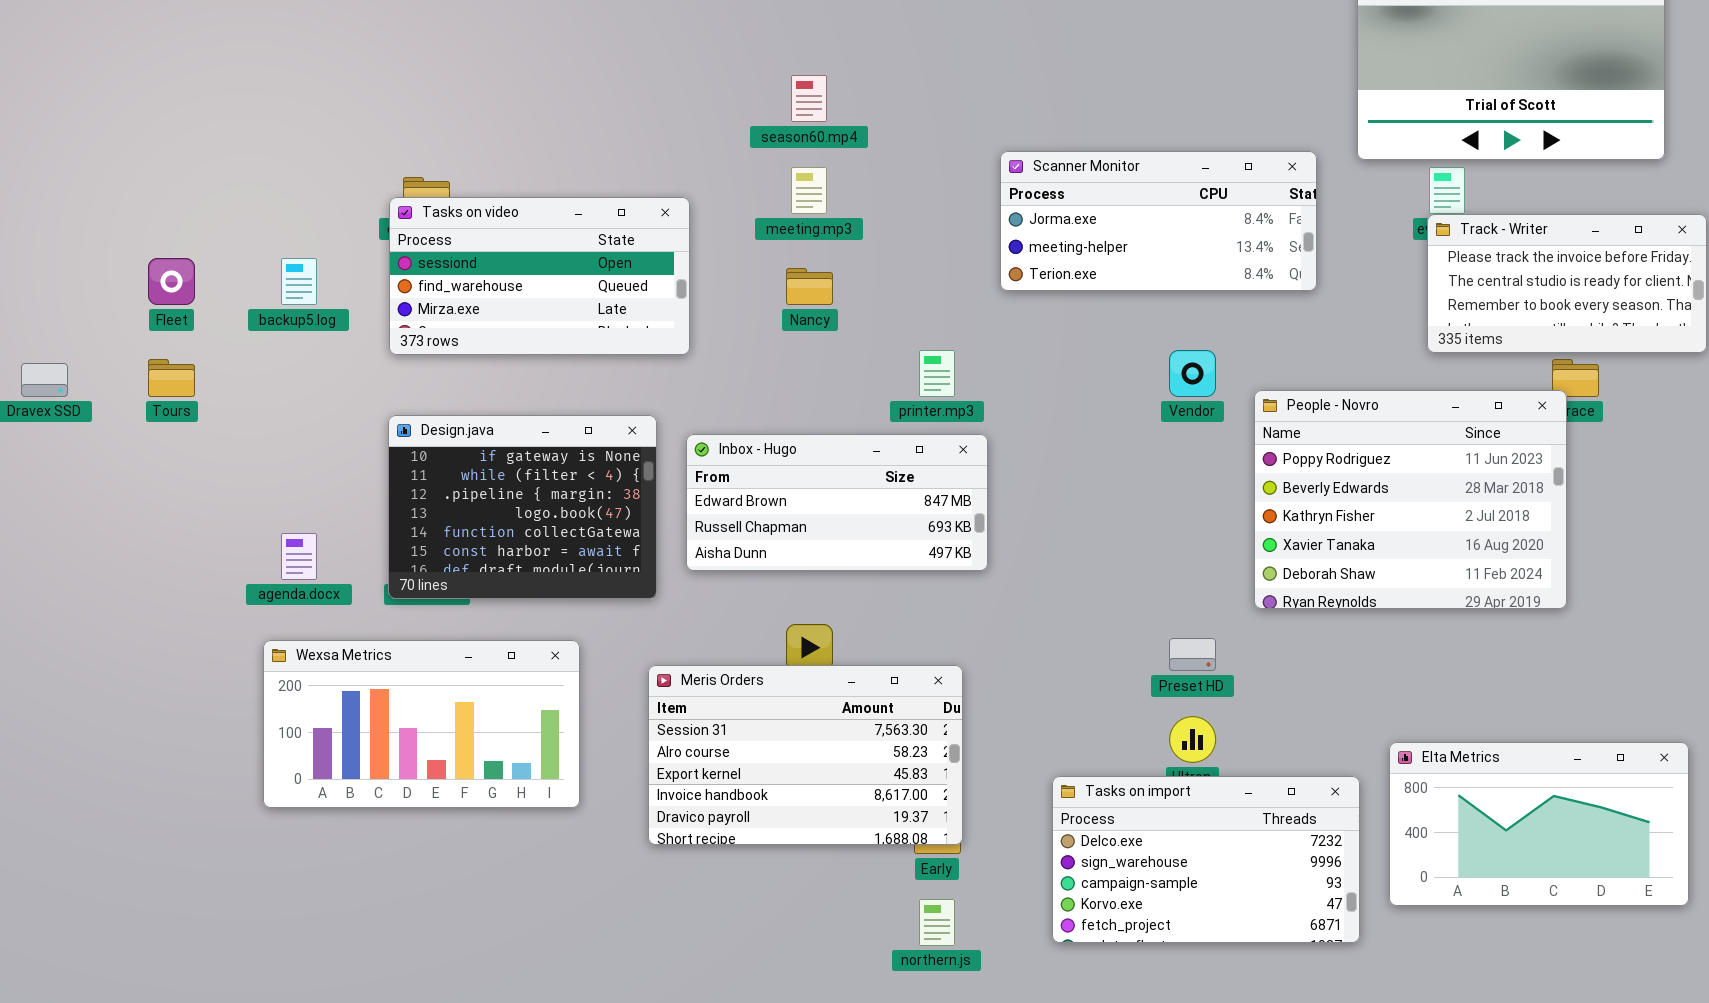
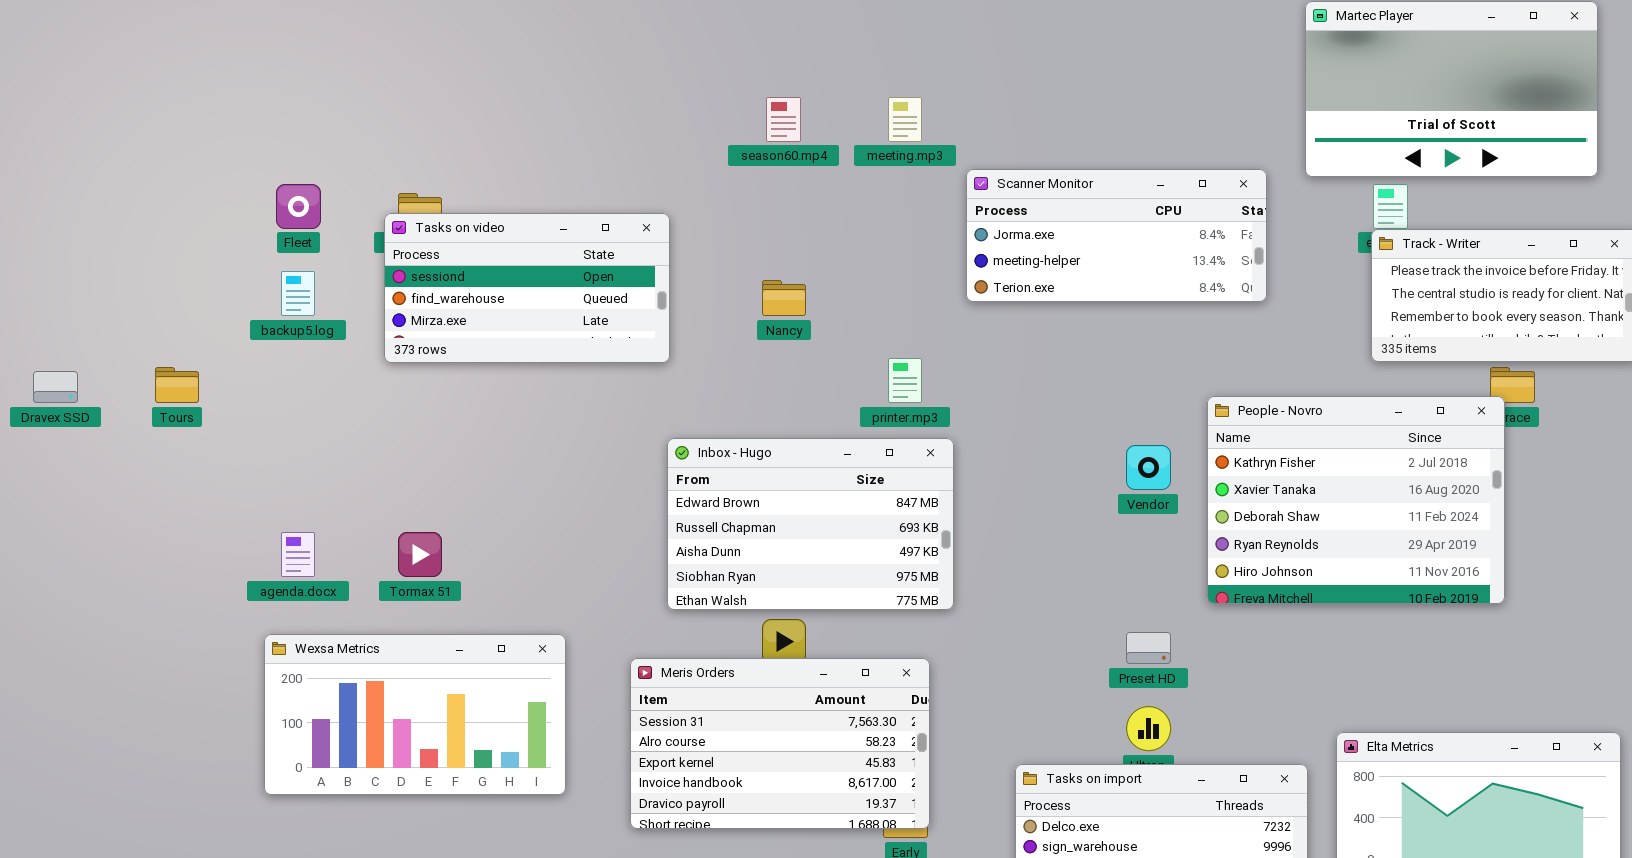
meeting.mp3: [791,167,827,214] -> [888,97,922,142], moved
Fleet: [148,258,195,305] -> [276,184,321,229], moved
Vendor: [1169,350,1216,397] -> [1126,445,1171,490], moved
People - Novro: [1254,390,1567,609] -> [1207,396,1505,604], scrolled down 2 rows
Design.java: [388,415,657,599] -> none, closed
Inbox - Hugo: [686,434,988,571] -> [667,438,954,610], resized

